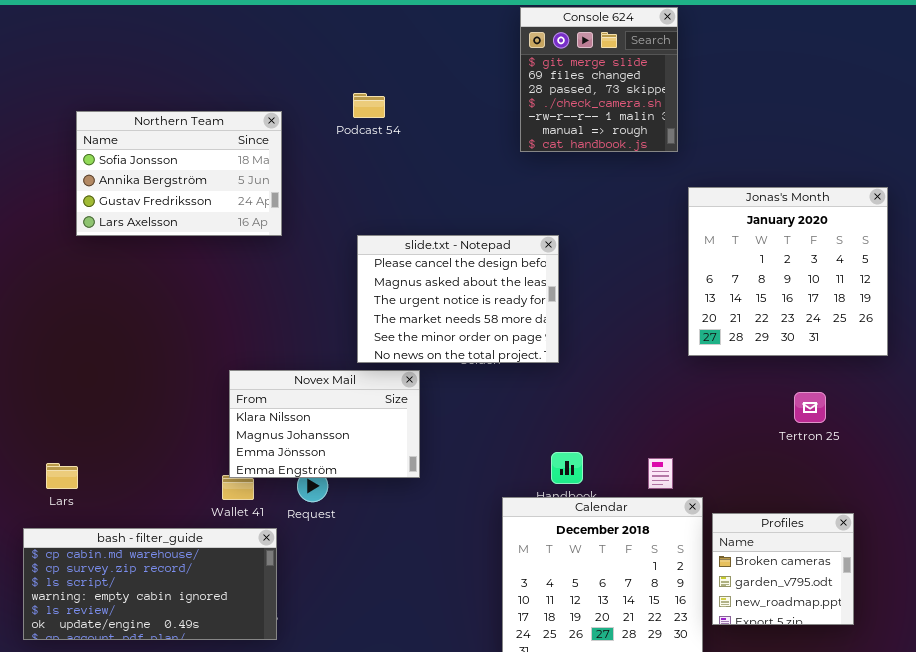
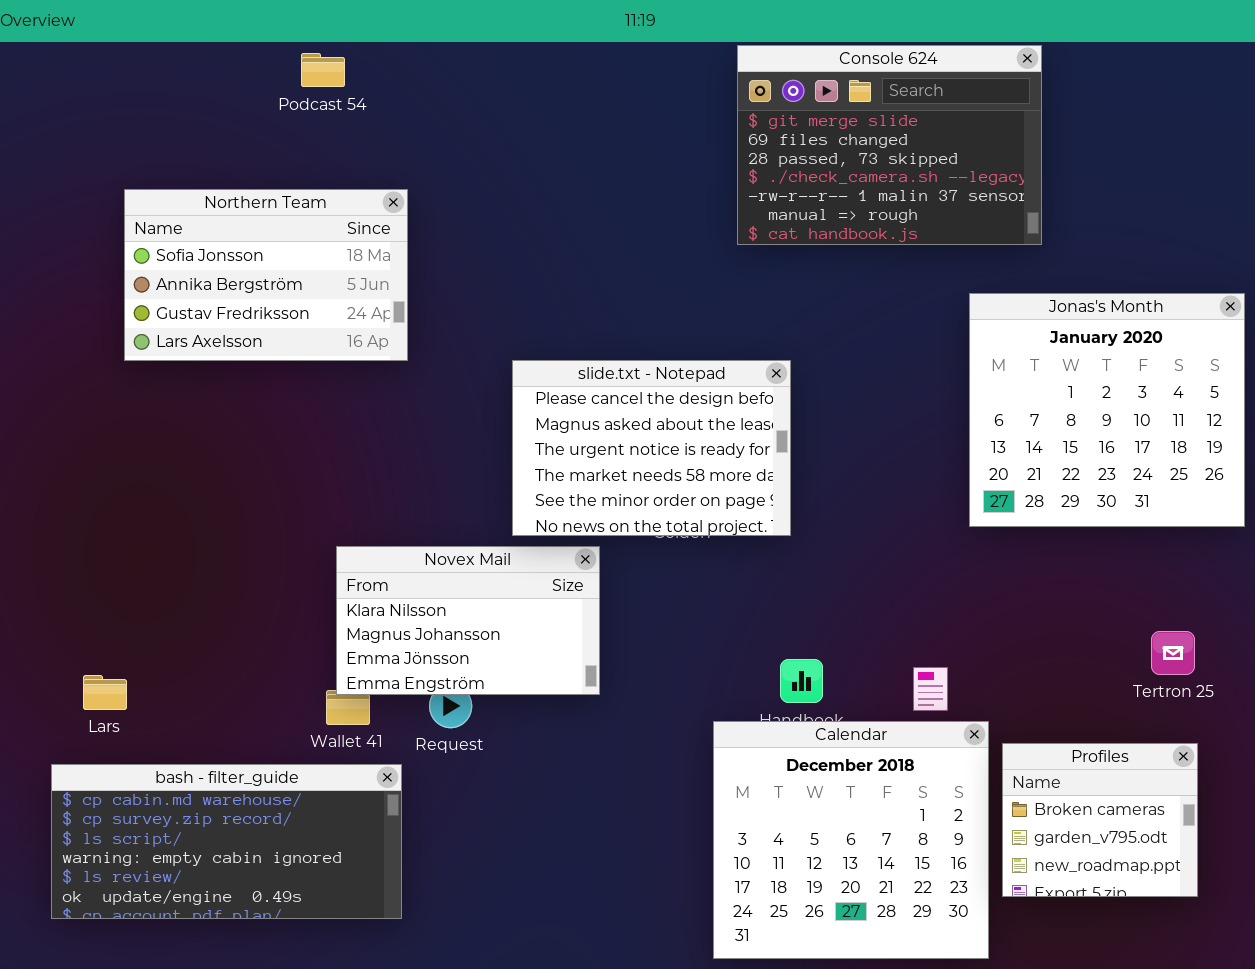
Console 624: [520,7,678,152] -> [737,45,1042,245], resized
Podcast 54: [353,93,385,118] -> [301,53,345,87], moved
Tertron 25: [794,392,826,423] -> [1151,631,1195,675], moved

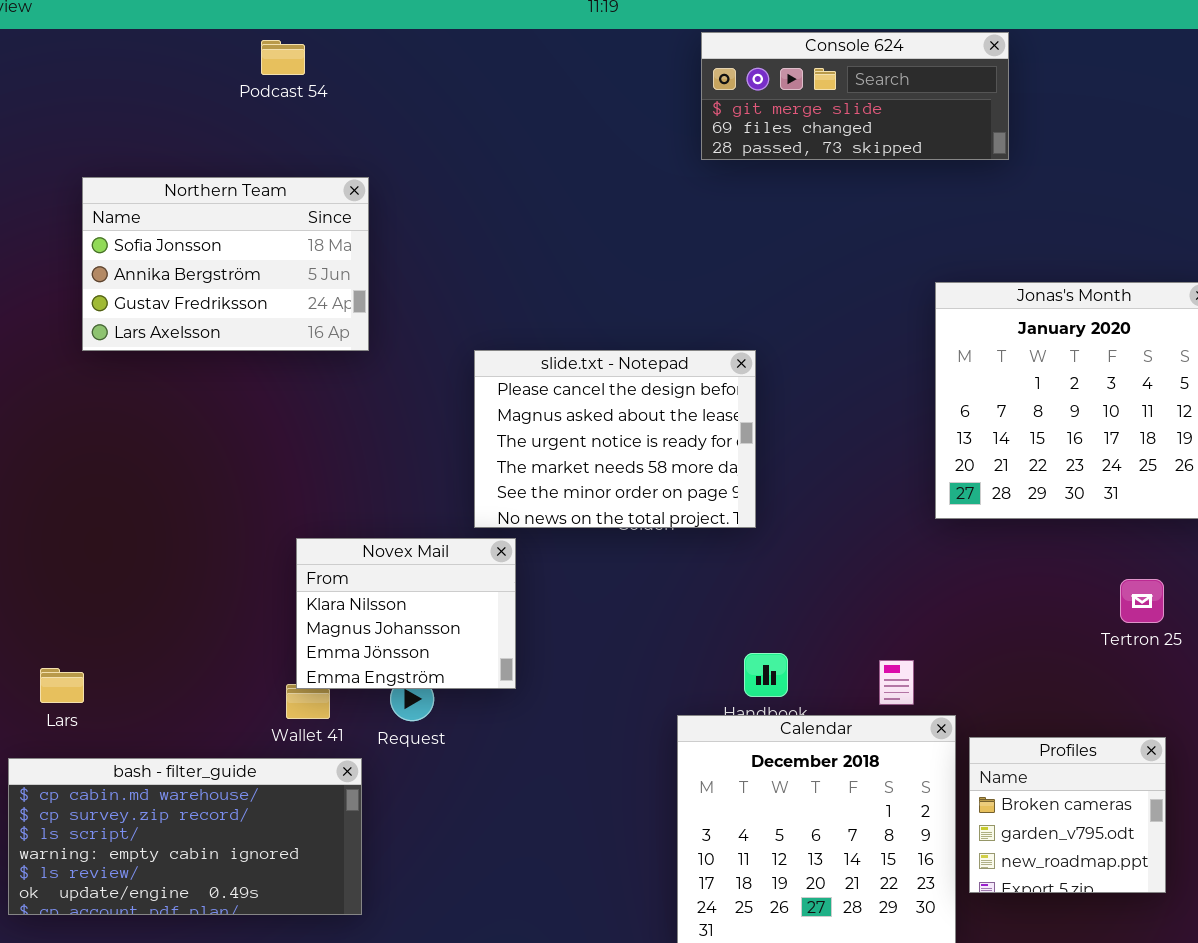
Console 624: [737,45,1042,245] -> [701,32,1009,160], resized
Novex Mail: [336,546,600,695] -> [296,538,516,689], resized
Tertron 25: [1151,631,1195,675] -> [1120,579,1164,623], moved

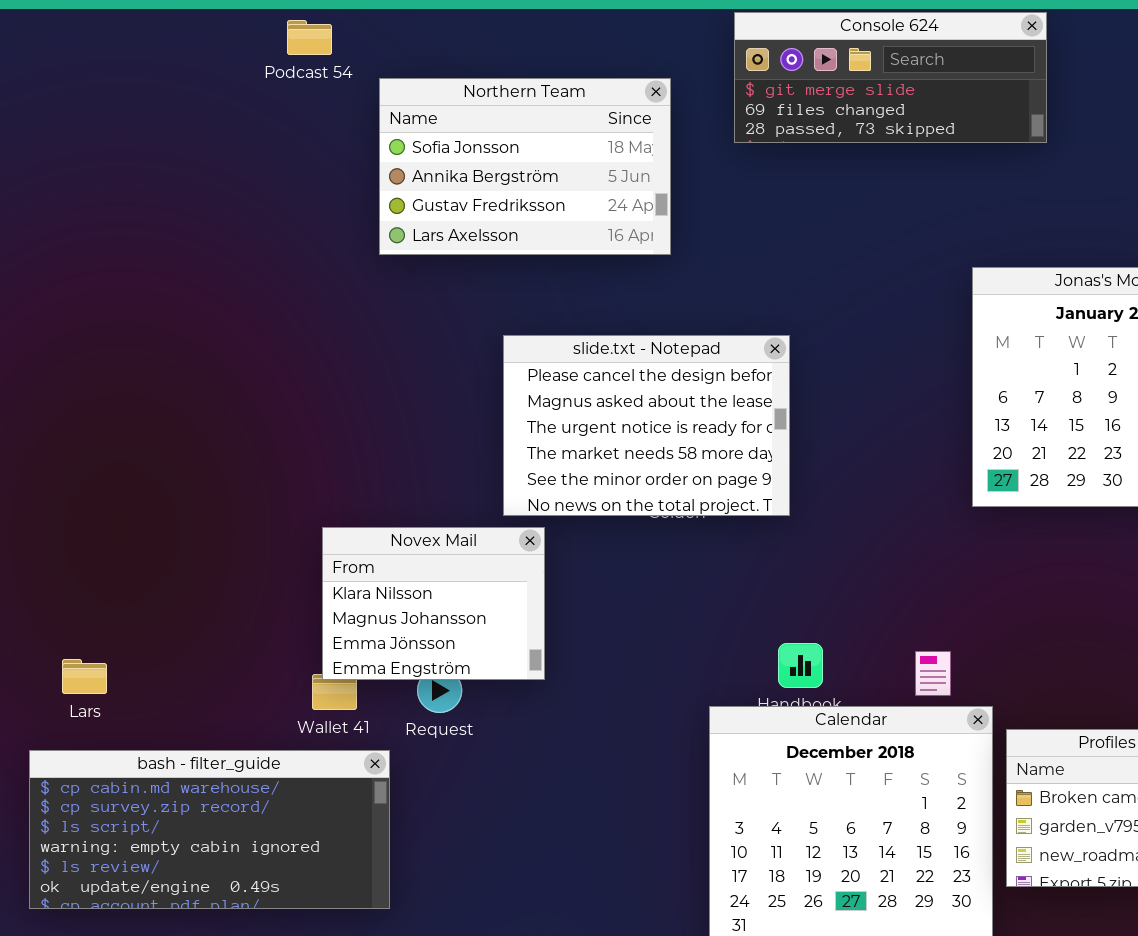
Northern Team: [82,177,369,351] -> [379,78,671,255], moved

